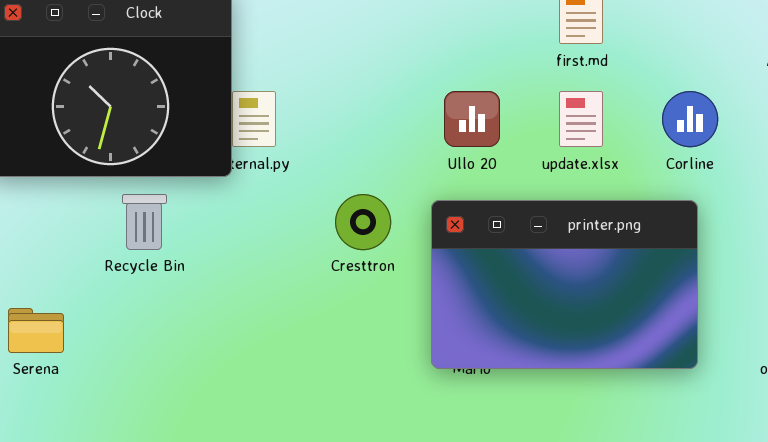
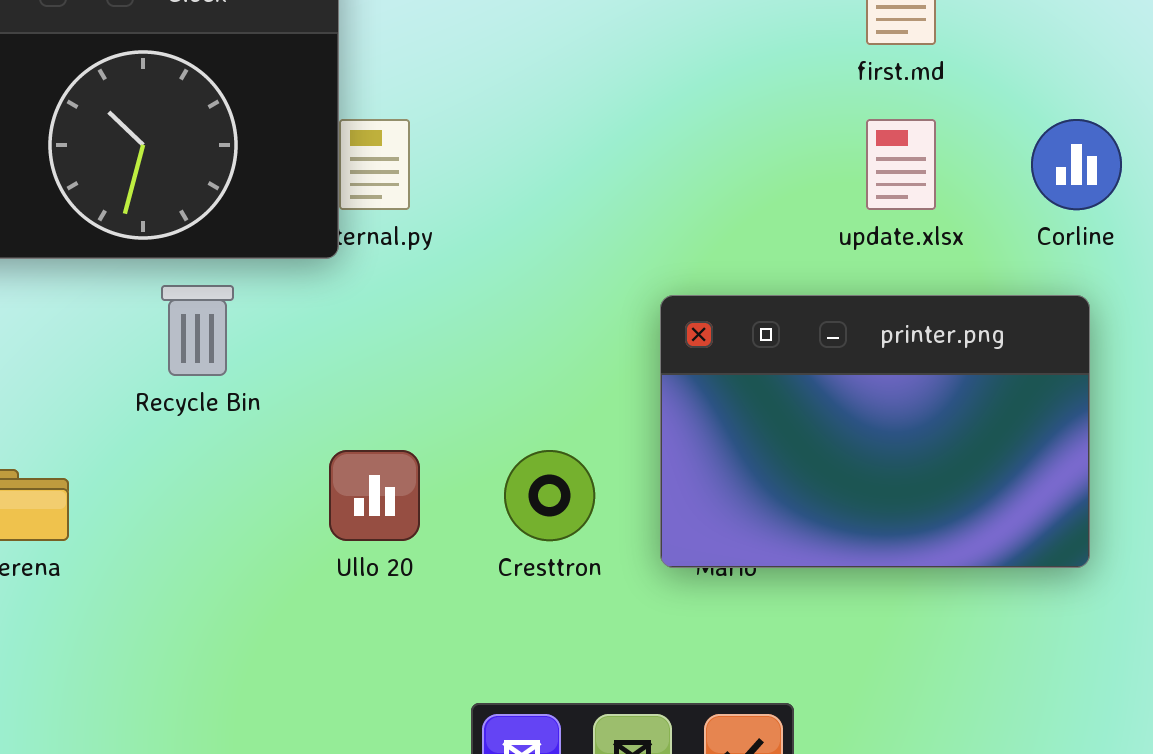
Ullo 20: [444,91,500,147] -> [329,450,420,541], moved
Cresttron: [335,194,391,250] -> [504,450,595,541], moved

